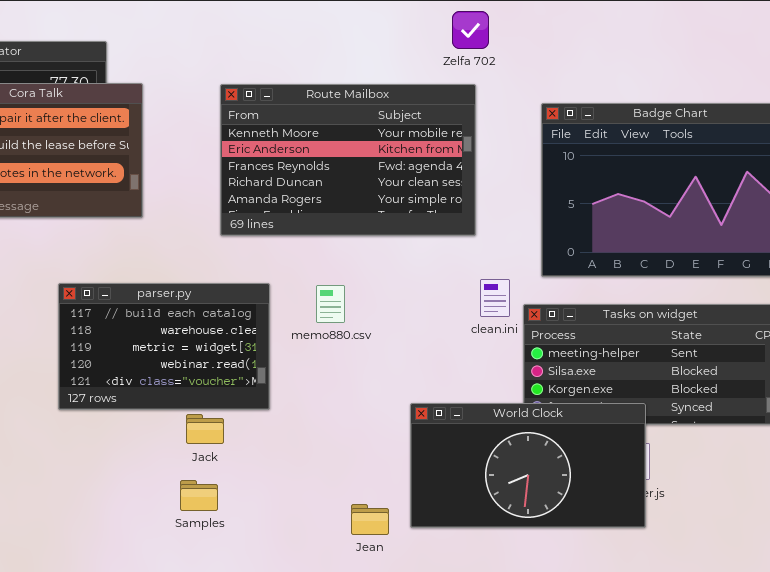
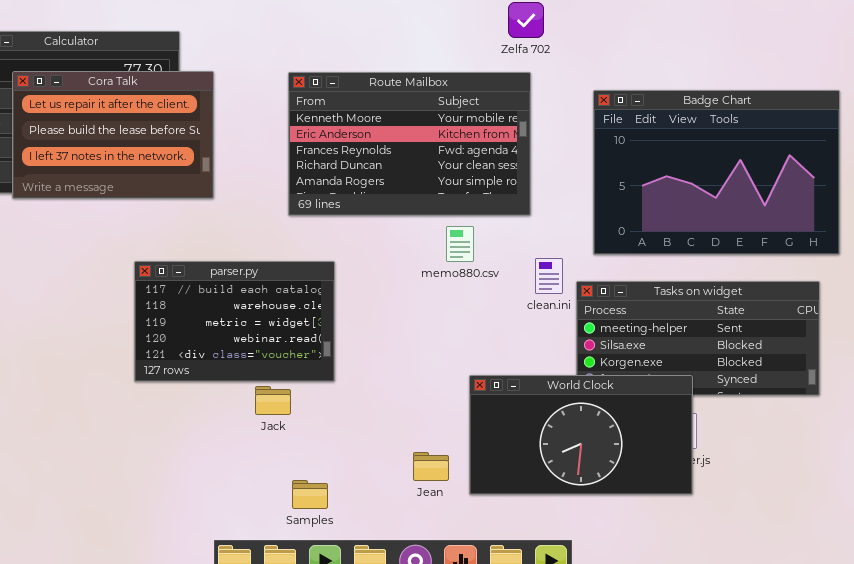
memo880.csv: [316,285,345,323] -> [446,226,474,262], moved
Samples: [180,480,218,511] -> [292,480,328,509], moved
Jean: [351,504,389,535] -> [413,452,449,481], moved

